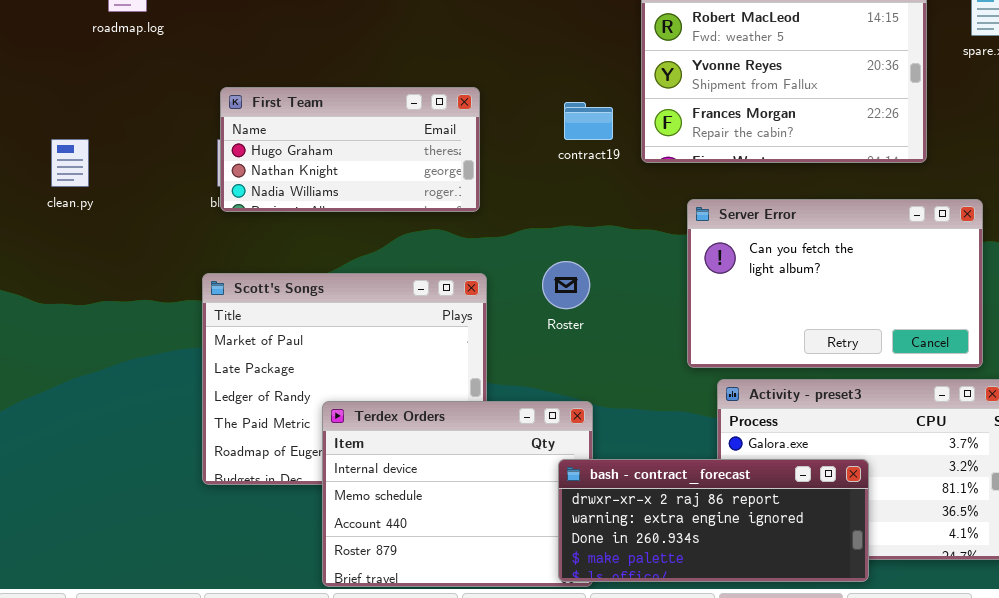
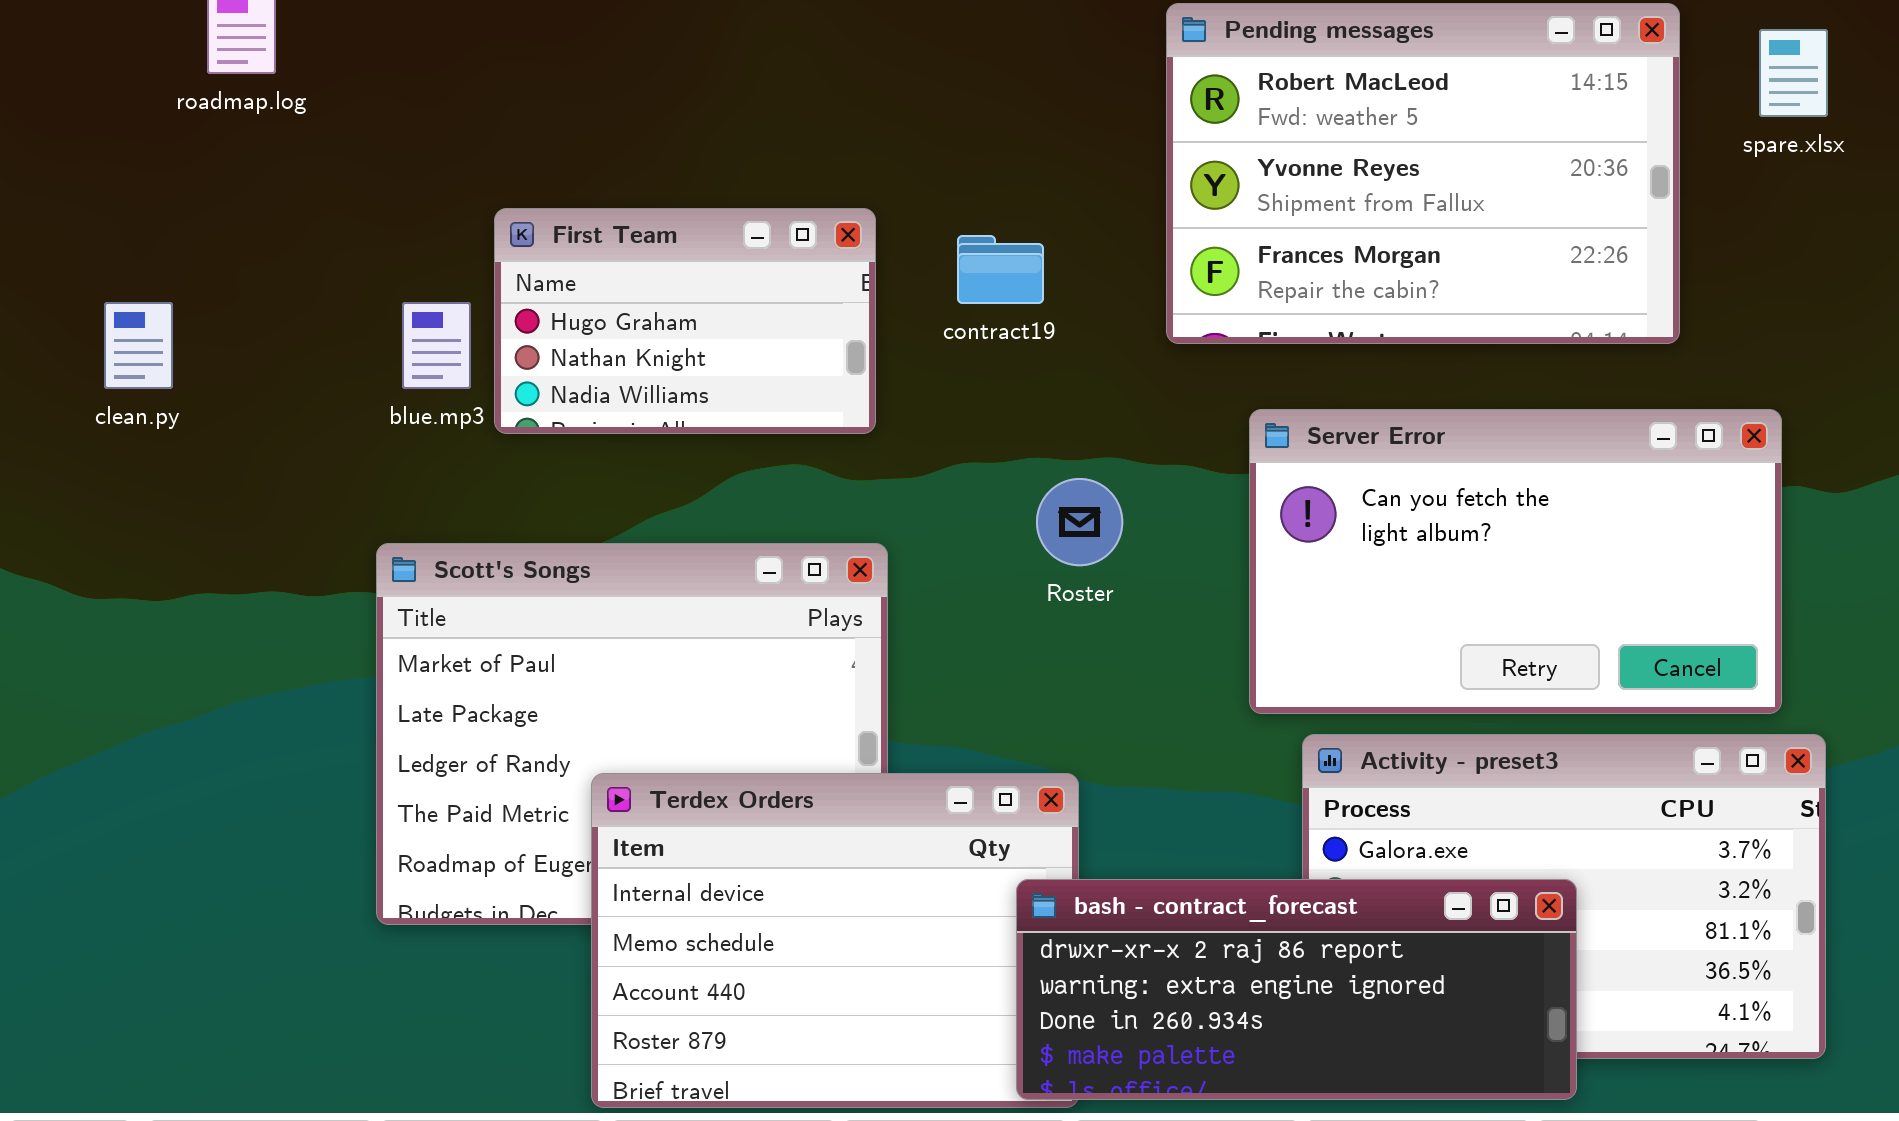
First Team: [220,87,480,212] -> [494,208,876,434], resized
contract19: [564,102,613,140] -> [957,235,1044,304], moved
Roster: [542,261,590,309] -> [1036,478,1123,566], moved

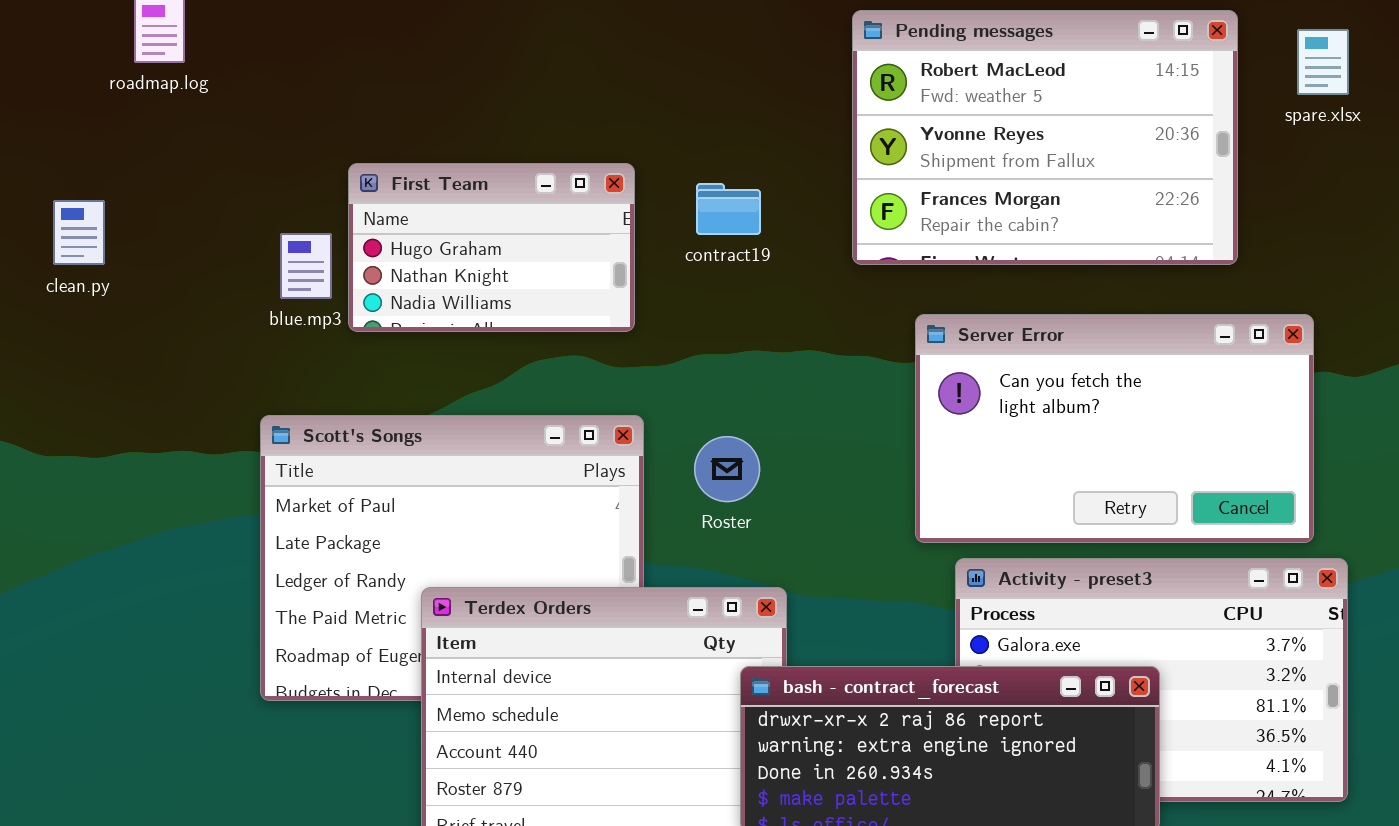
clean.py: [104,302,173,389] -> [53,200,105,265], moved
Roster: [1036,478,1123,566] -> [694,436,760,502], moved

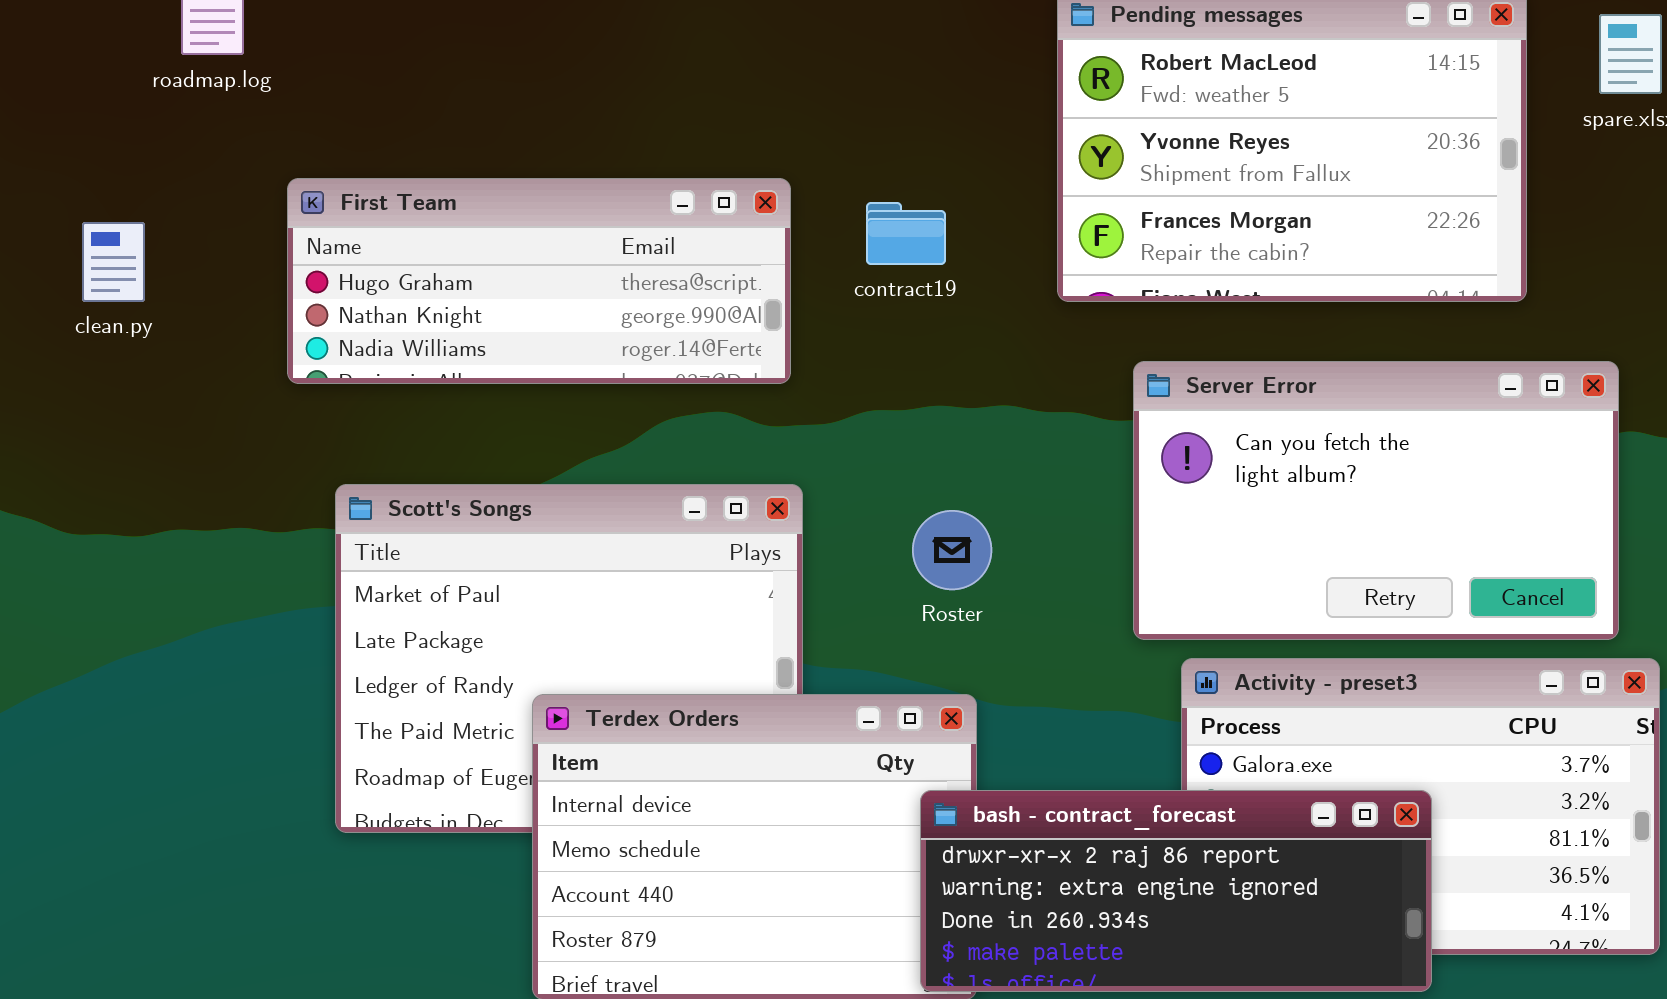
First Team: [348,163,635,332] -> [287,178,791,384], resized
Roster: [694,436,760,502] -> [912,510,992,590], moved

